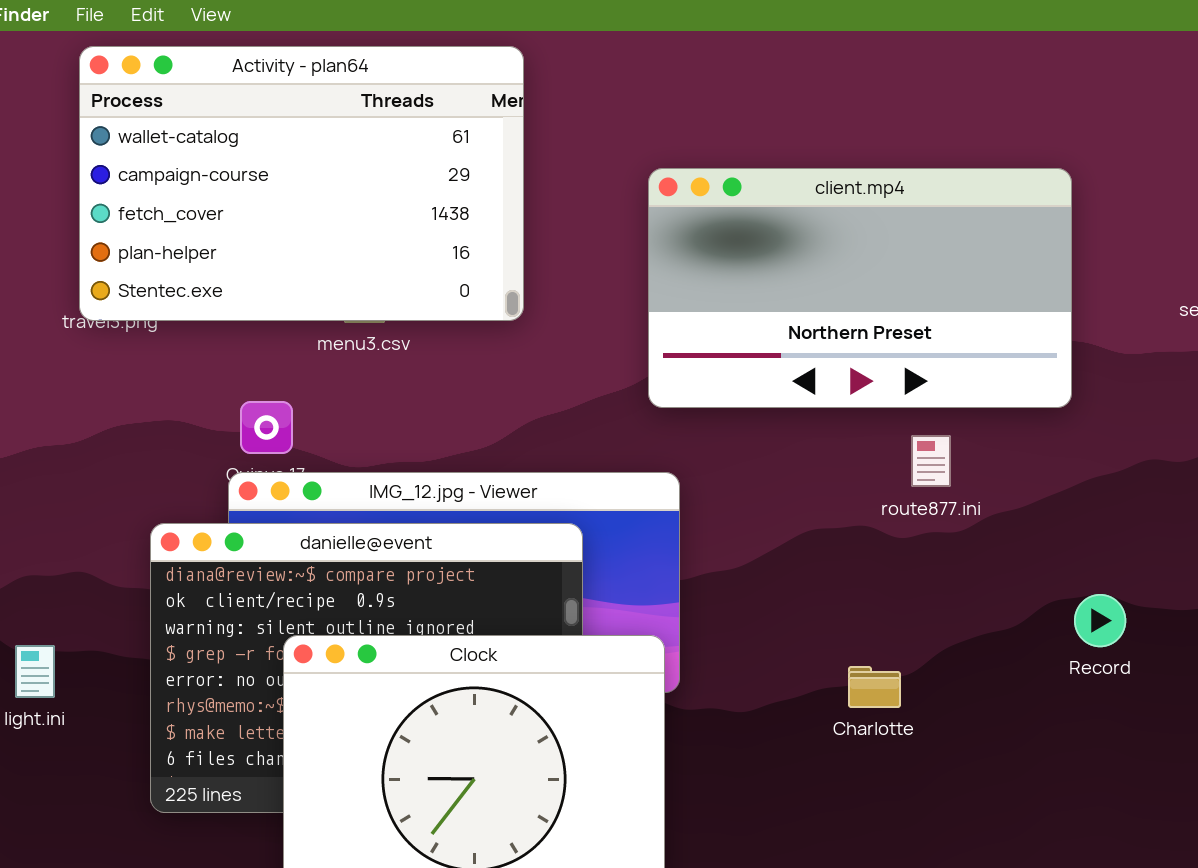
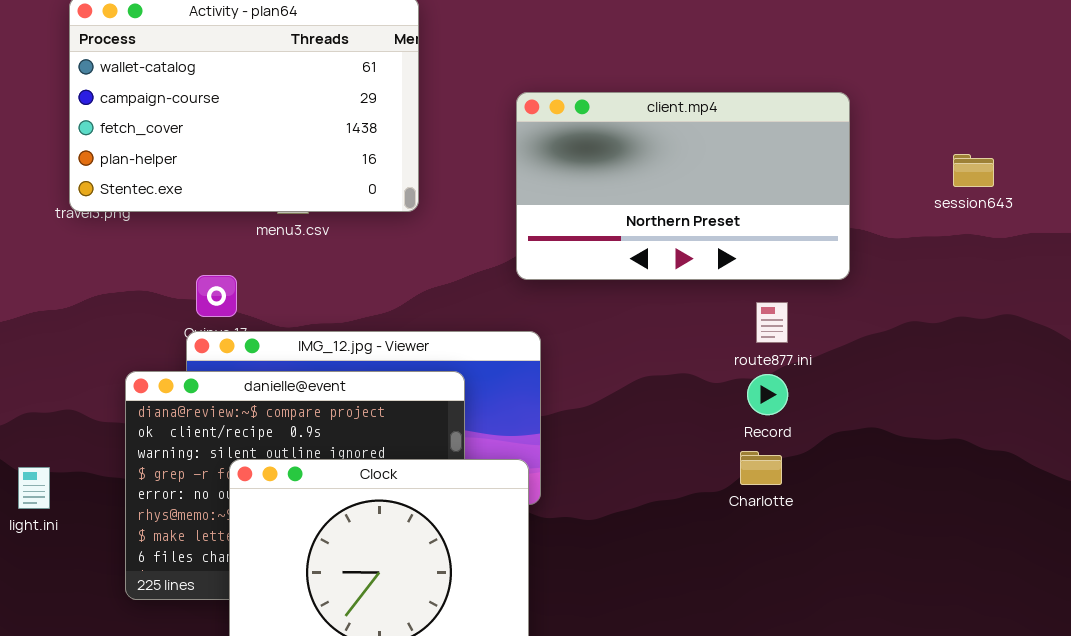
route877.ini: [911,435,951,487] -> [756,302,788,343], moved
Record: [1074,594,1126,647] -> [747,374,788,415], moved
Charlotte: [848,666,901,708] -> [740,451,782,485], moved

